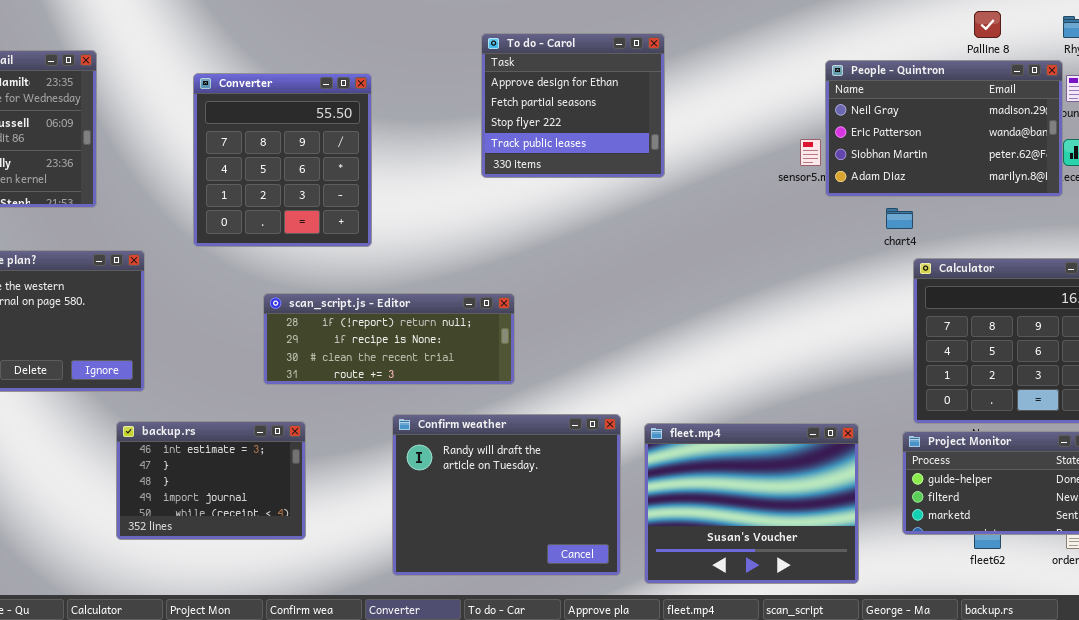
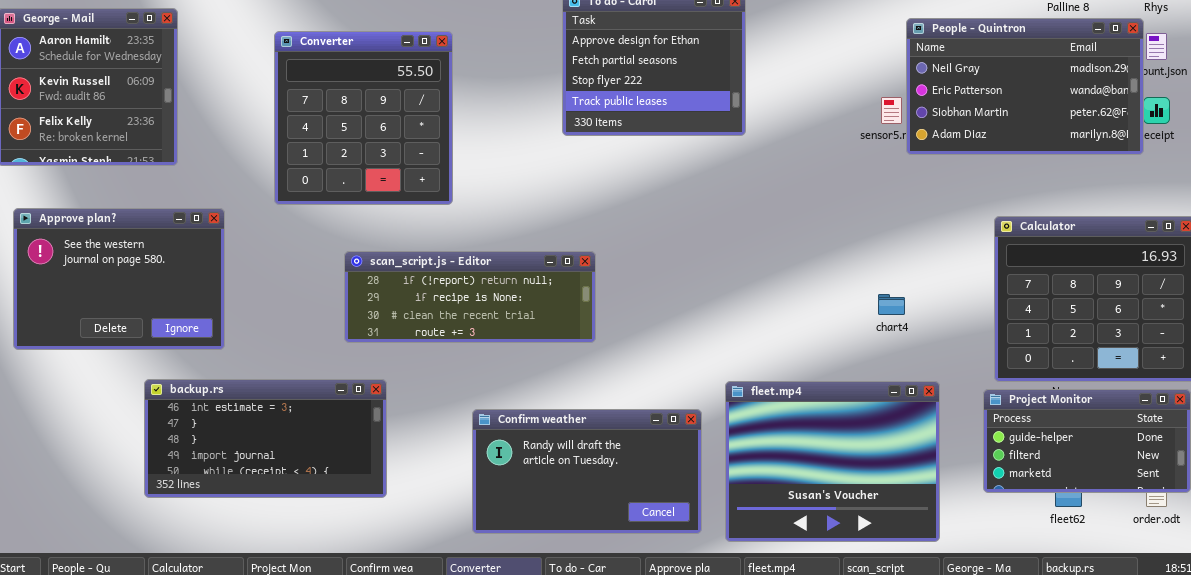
chart4: [886,208,913,229] -> [878,294,905,315], moved
Confirm weather: [392,414,621,576] -> [472,409,702,534], resized
backup.rs: [116,421,306,540] -> [144,379,387,498], resized

